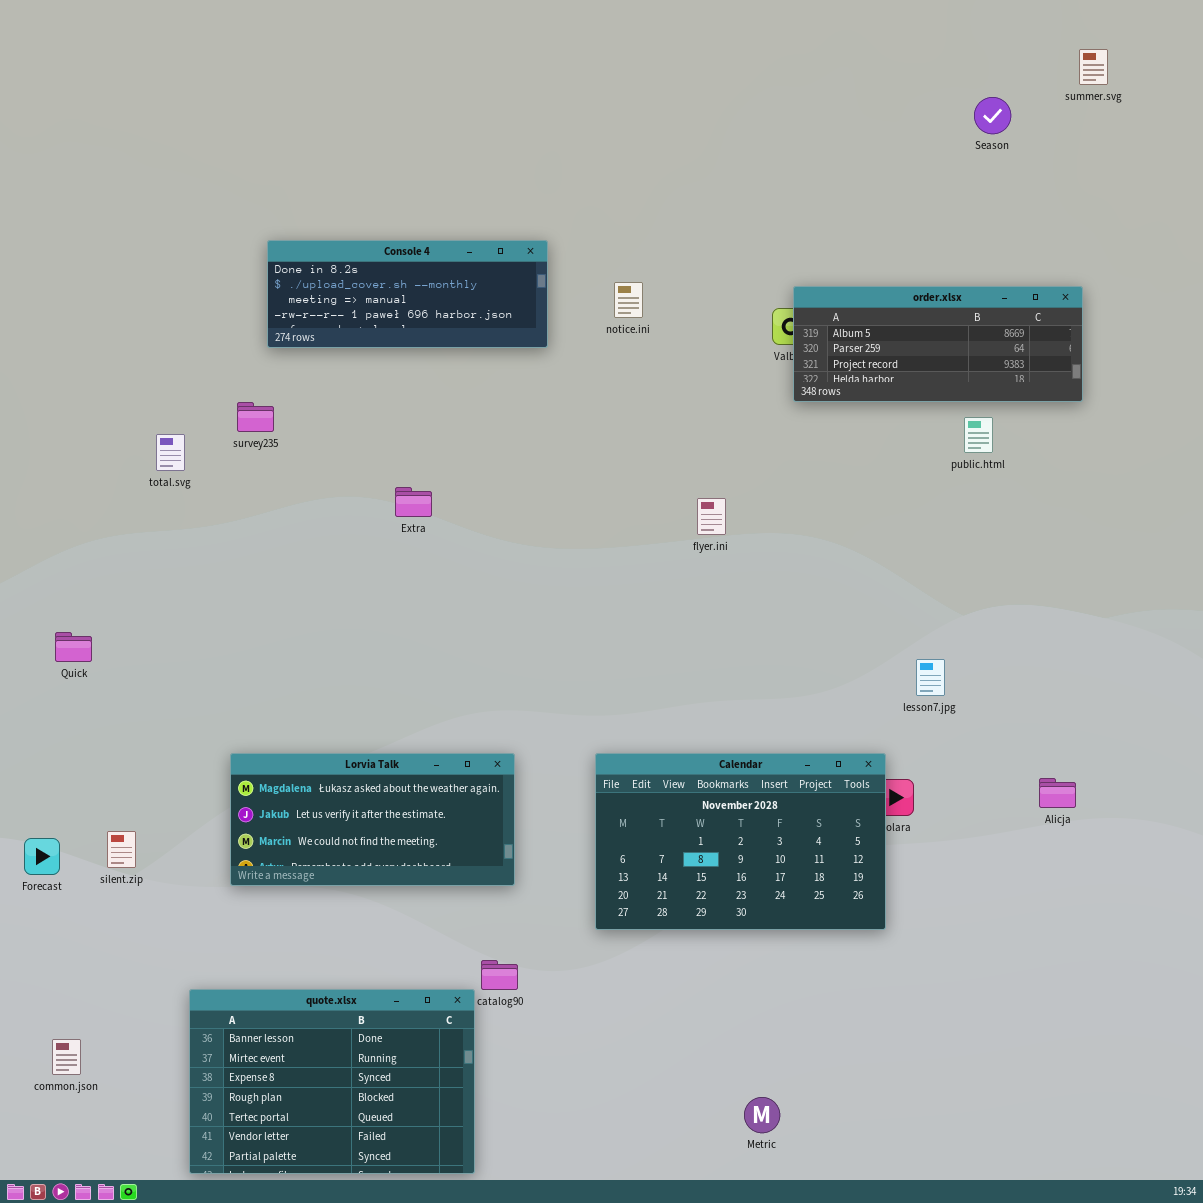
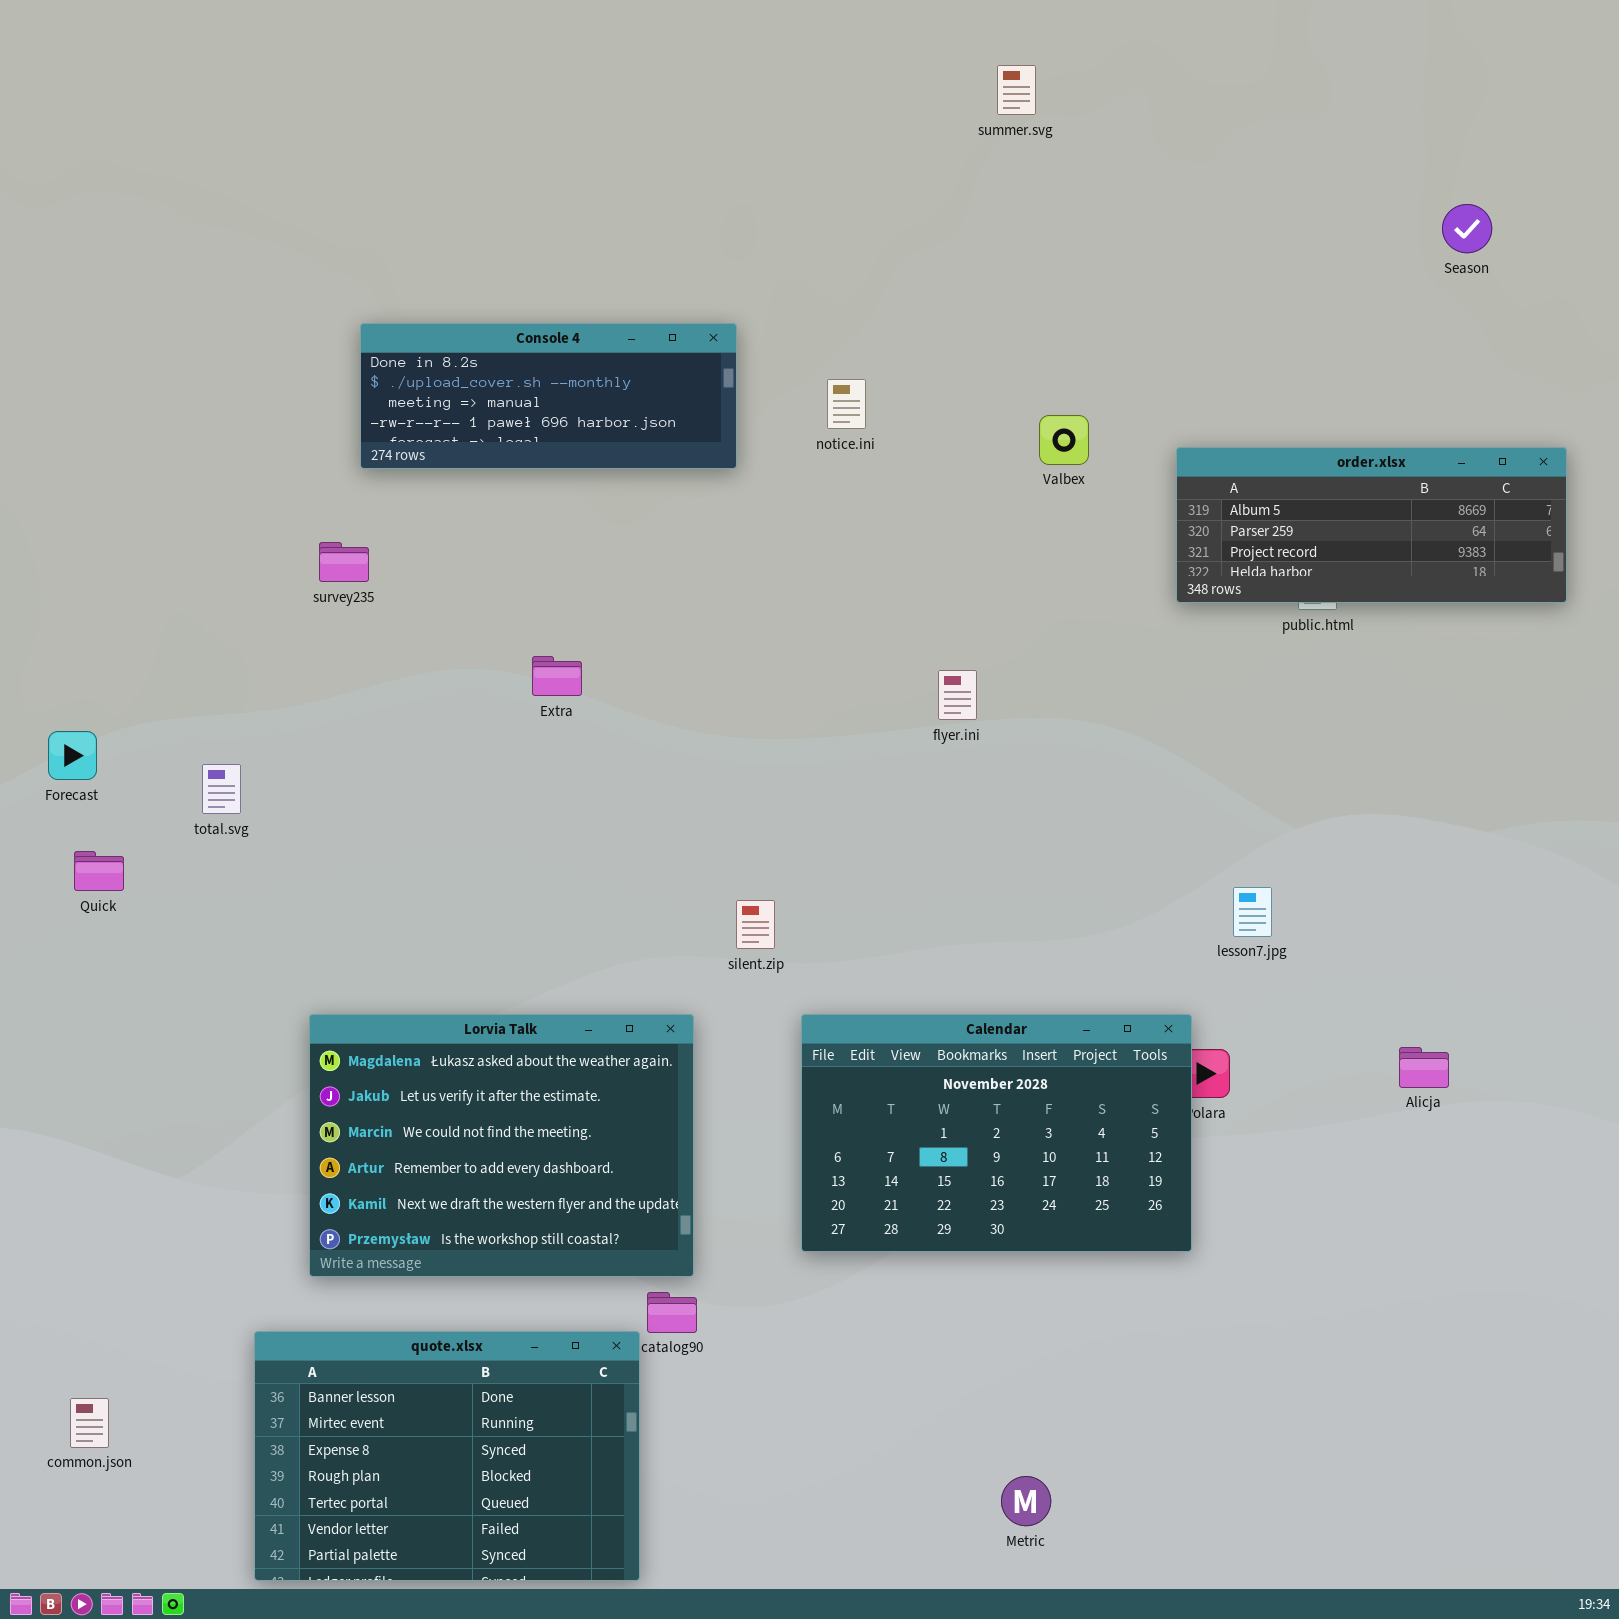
summer.svg: [1079,49,1108,85] -> [997,65,1036,115], moved
Season: [974,97,1011,134] -> [1442,204,1492,253], moved
order.xlsx: [793,286,1083,402] -> [1176,447,1567,603], moved
total.svg: [156,434,185,471] -> [202,764,241,814], moved
Lorvia Talk: [230,753,515,886] -> [309,1014,694,1277], resized
silent.zip: [107,831,136,868] -> [736,900,775,949], moved
Forecast: [24,838,60,875] -> [48,731,97,780], moved

